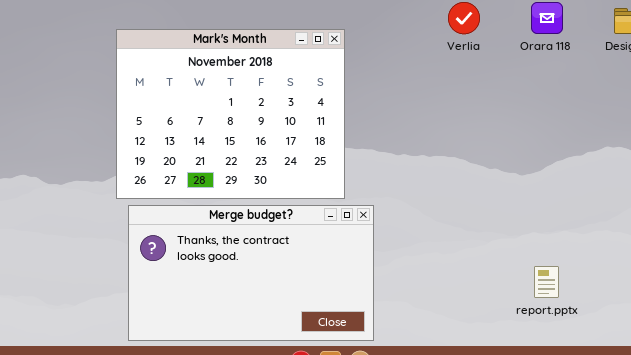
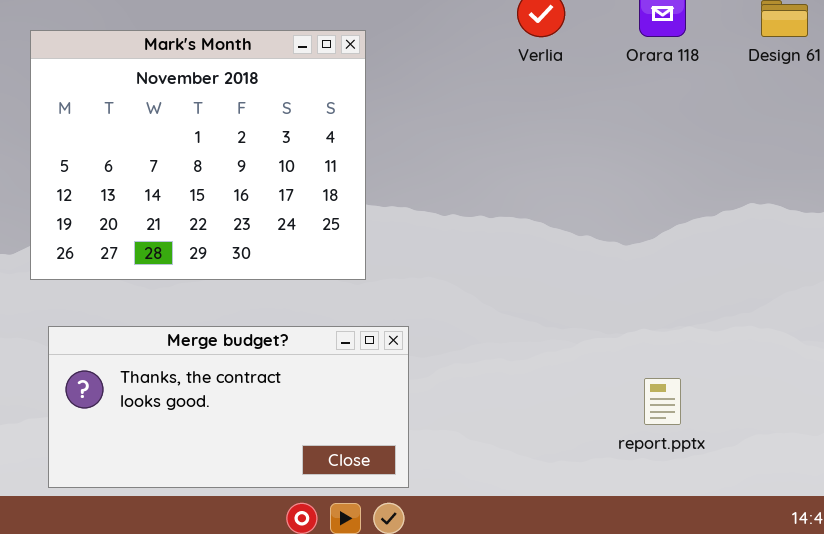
Merge budget?: [128,205,374,341] -> [48,326,409,488], resized

